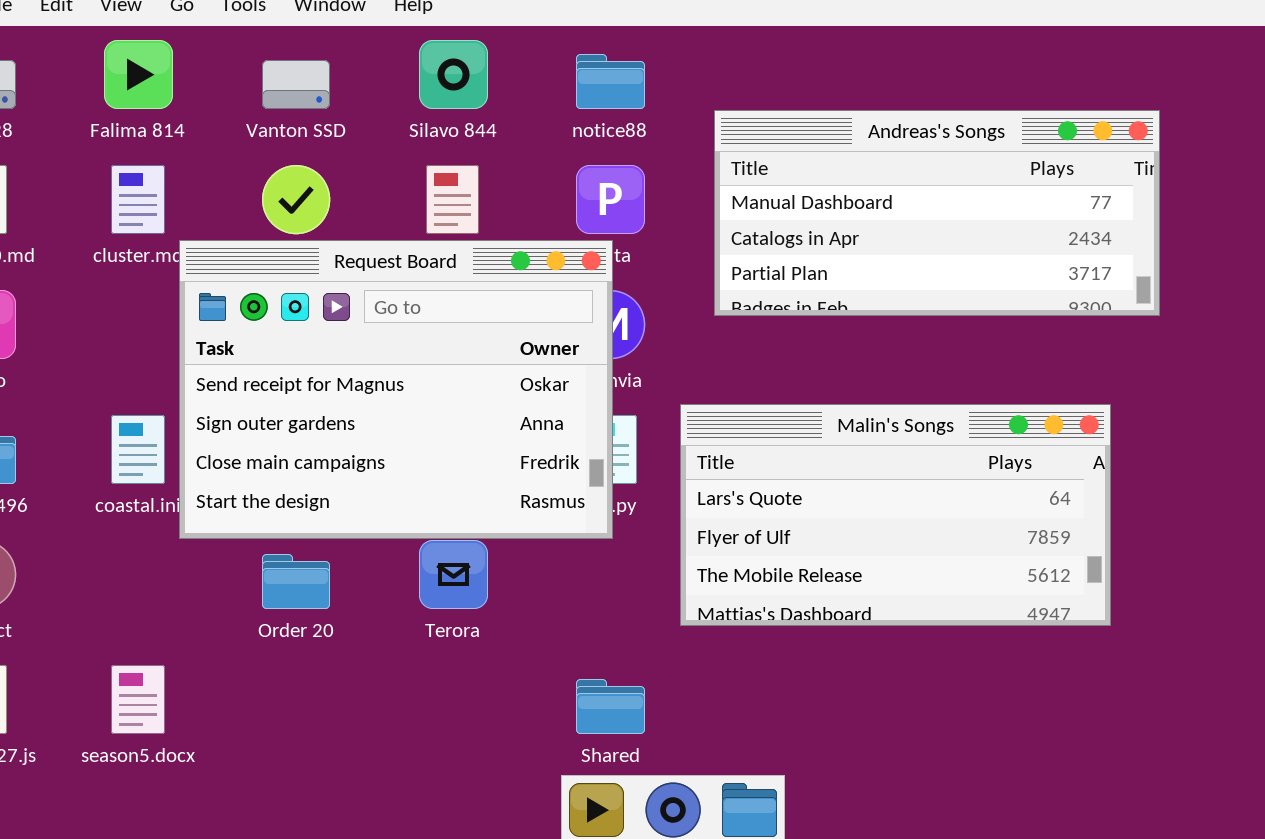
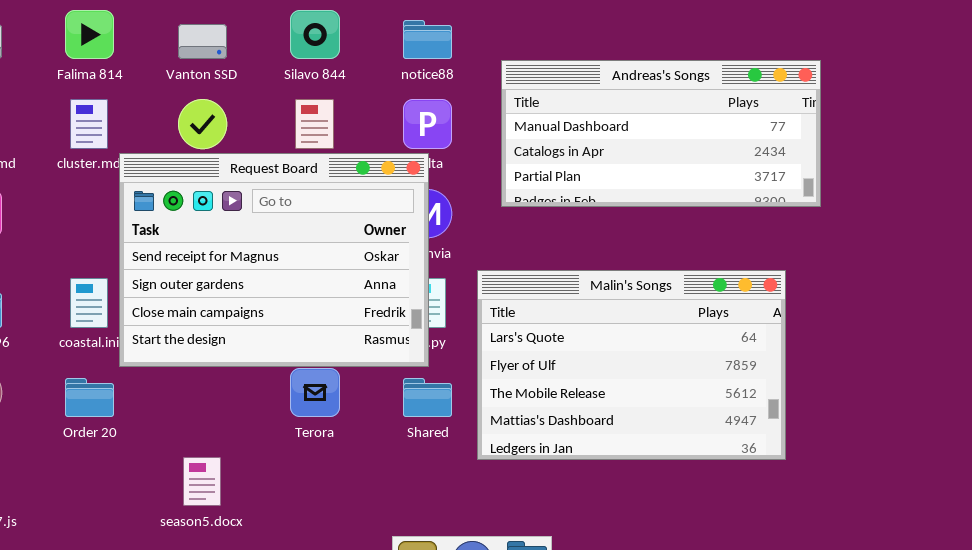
Malin's Songs: [680,404,1111,626] -> [477,270,786,460], resized
Order 20: [262,554,330,609] -> [65,378,114,417], moved
season5.docx: [111,665,165,734] -> [183,457,221,506], moved
Shared: [576,679,645,734] -> [403,378,452,417], moved

